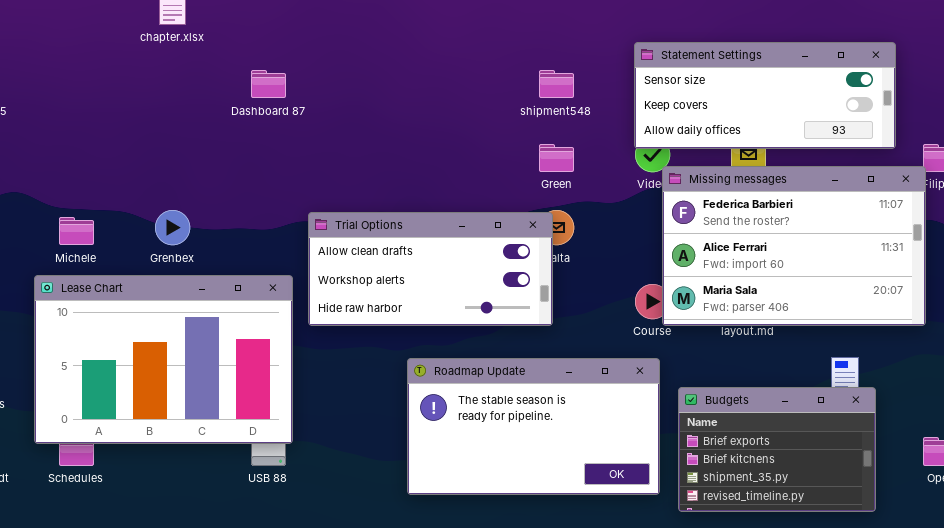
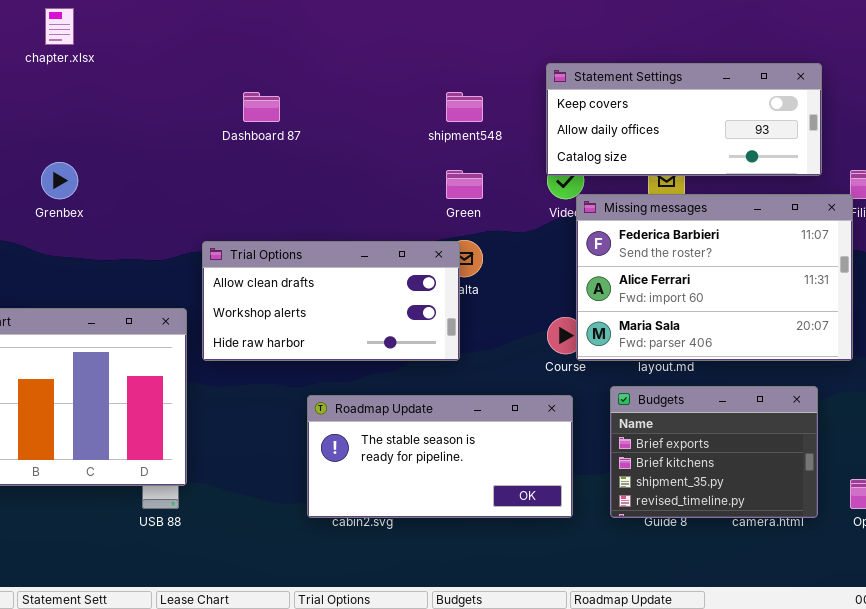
Statement Settings: [634,42,896,149] -> [546,63,822,176], scrolled down 1 row
Dashboard 87: [251,70,286,98] -> [243,92,280,122], moved
Grenbex: [155,210,190,245] -> [41,162,78,199], moved
Roadmap Update: [407,358,660,495] -> [307,395,573,518], resized
Budgets: [678,387,876,512] -> [610,386,818,518], moved

